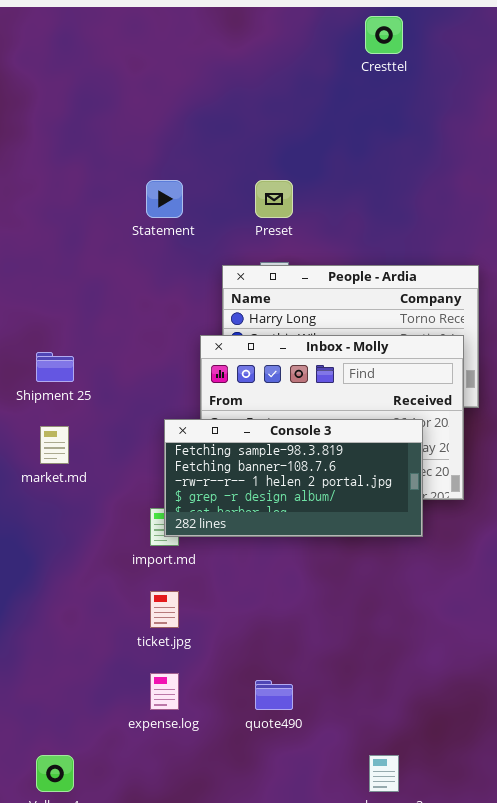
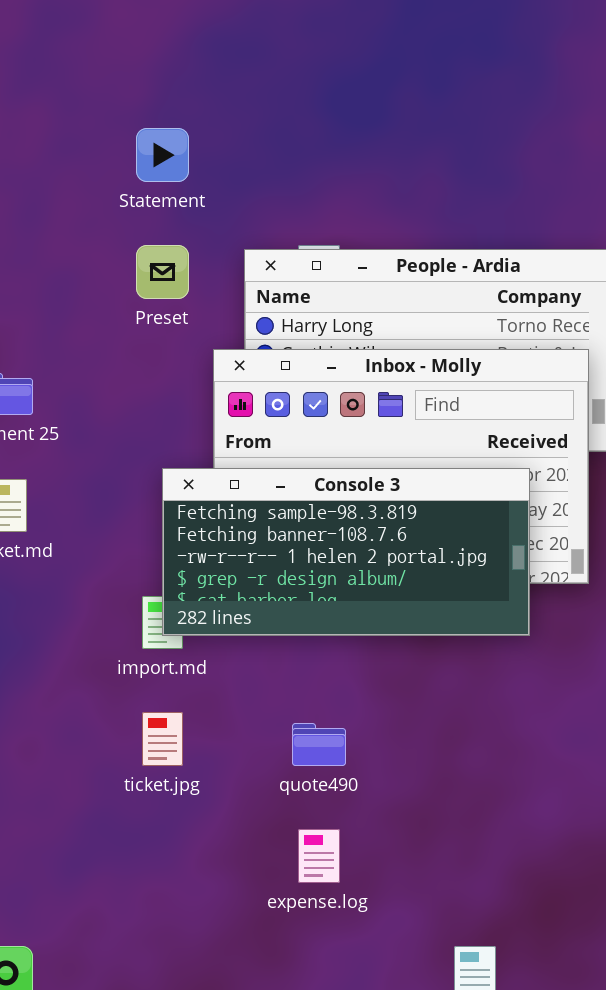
Preset: [255,180,293,218] -> [136,245,189,299], moved
expense.log: [150,673,179,710] -> [298,829,340,883], moved
quote490: [255,680,293,710] -> [292,723,346,766], moved

